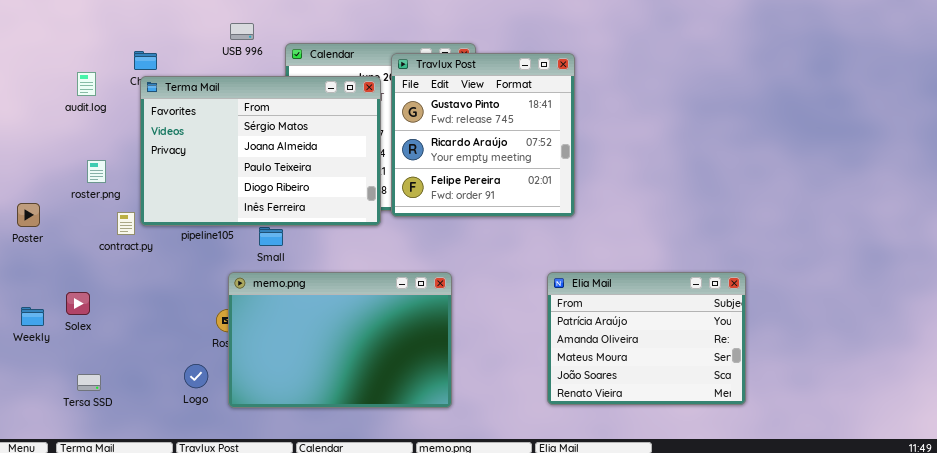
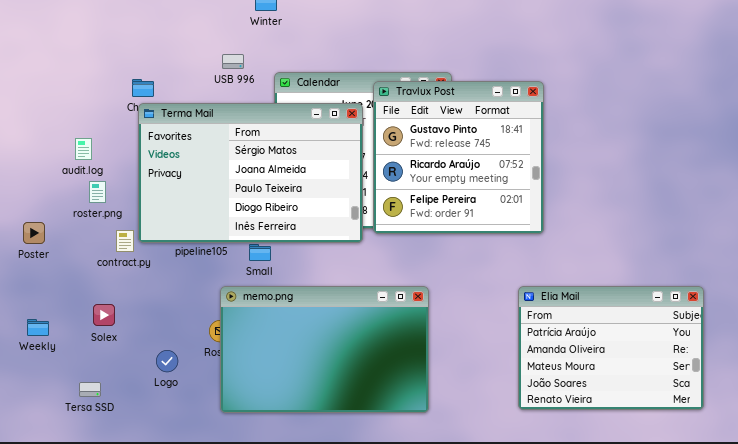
audit.log: [77,72,96,96] -> [75,138,92,160], moved
Solex: [66,292,90,315] -> [93,304,115,326], moved
Logo: [184,364,208,388] -> [156,350,178,372], moved

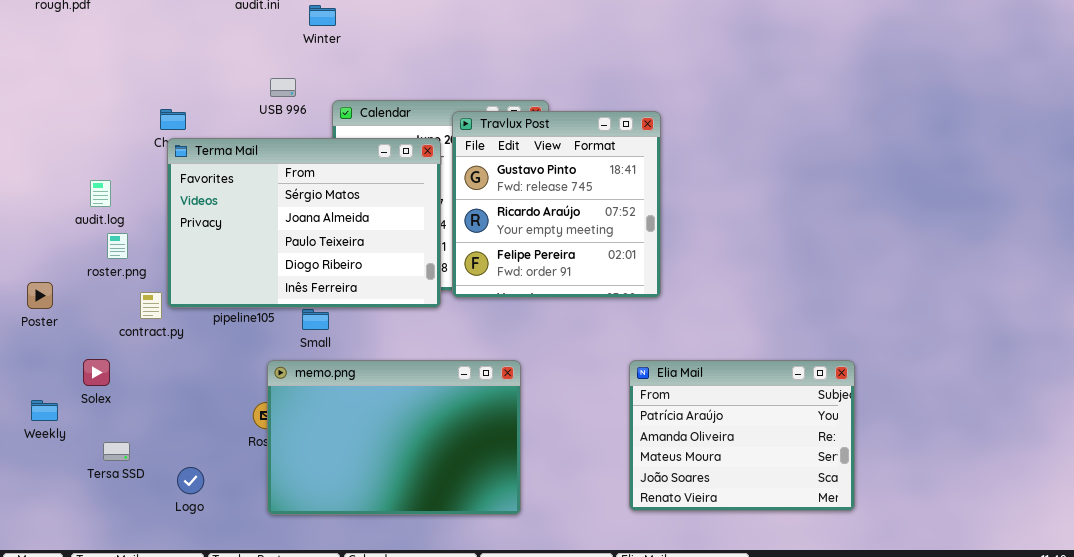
Solex: [93,304,115,326] -> [83,359,110,386], moved
Logo: [156,350,178,372] -> [177,467,204,494], moved
Tersa SSD: [79,382,101,397] -> [103,442,130,461], moved

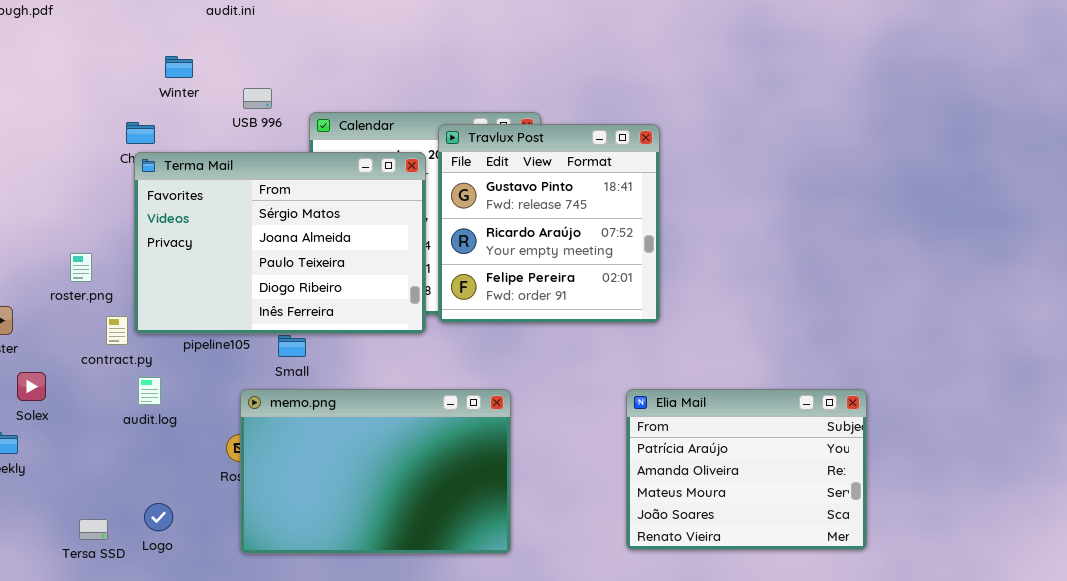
Winter: [309,5,336,26] -> [165,56,193,78], moved
audit.log: [90,180,111,207] -> [138,377,161,405], moved
Solex: [83,359,110,386] -> [17,372,46,401], moved
Tersa SSD: [103,442,130,461] -> [79,519,108,540], moved

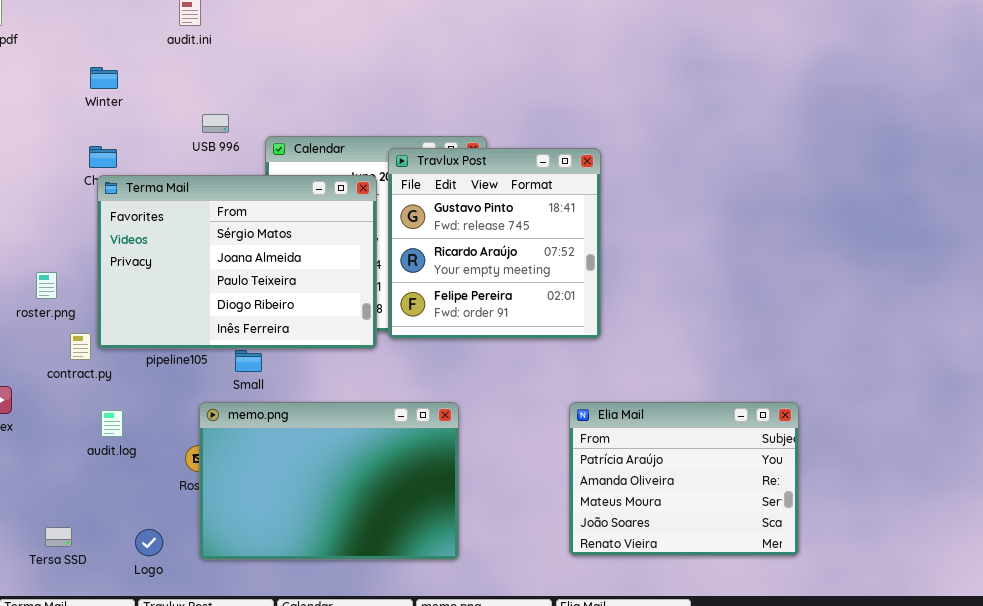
Winter: [165,56,193,78] -> [90,67,118,89], moved
audit.log: [138,377,161,405] -> [101,410,123,437], moved
Logo: [144,503,173,531] -> [135,529,163,556], moved

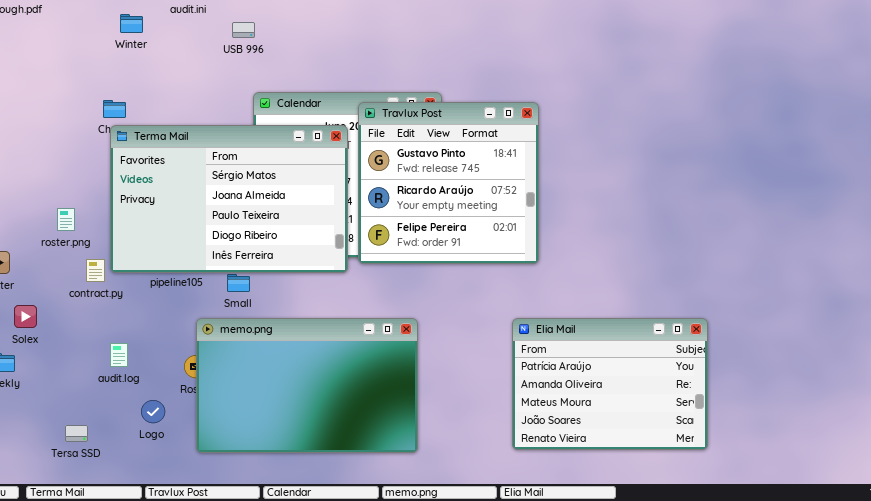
Winter: [90,67,118,89] -> [120,14,143,33], moved
USB 996: [202,114,229,133] -> [232,22,255,38], moved
audit.log: [101,410,123,437] -> [110,343,128,367], moved
Logo: [135,529,163,556] -> [141,400,165,423], moved

